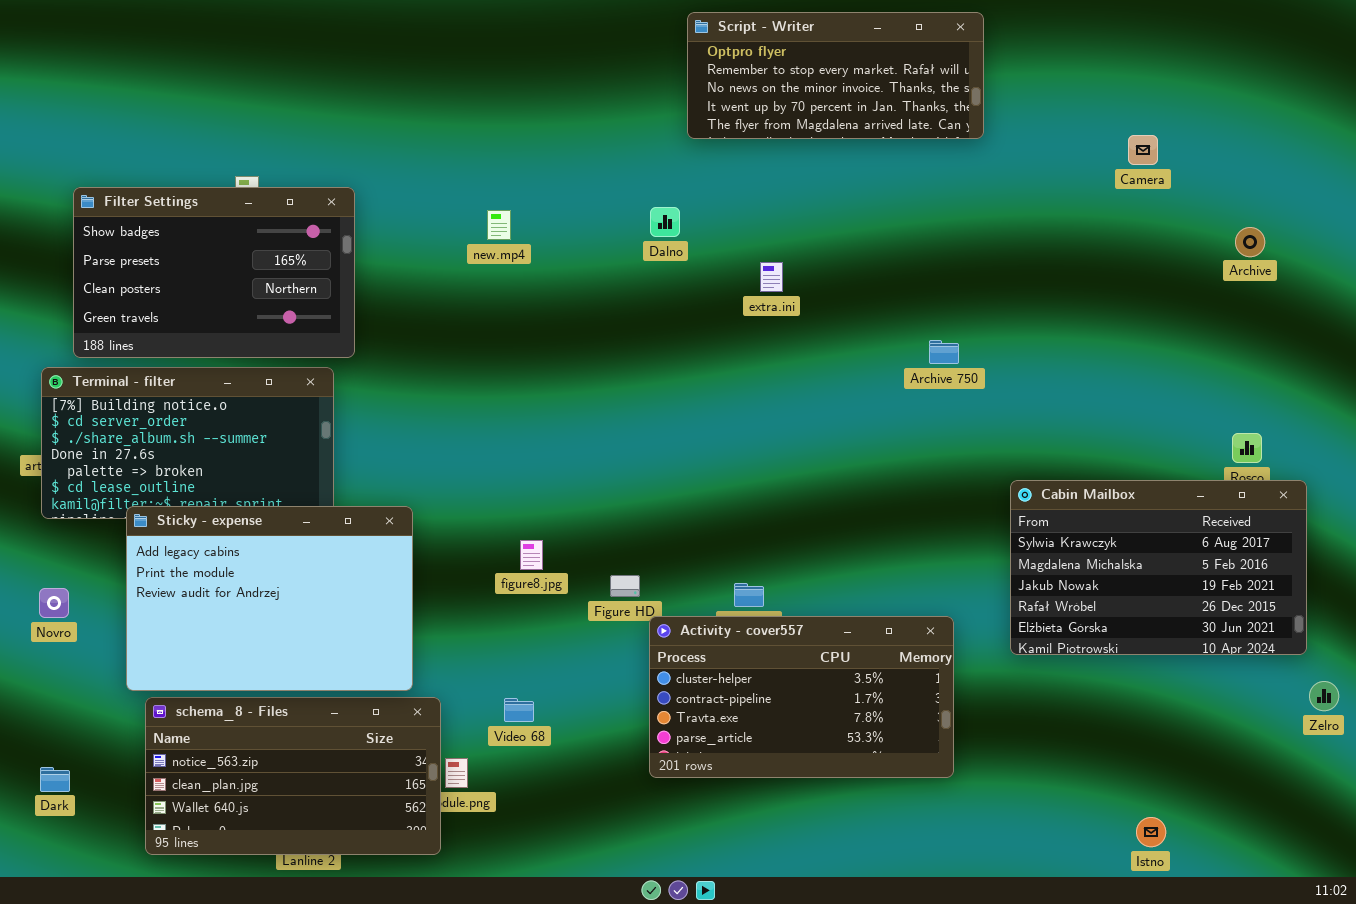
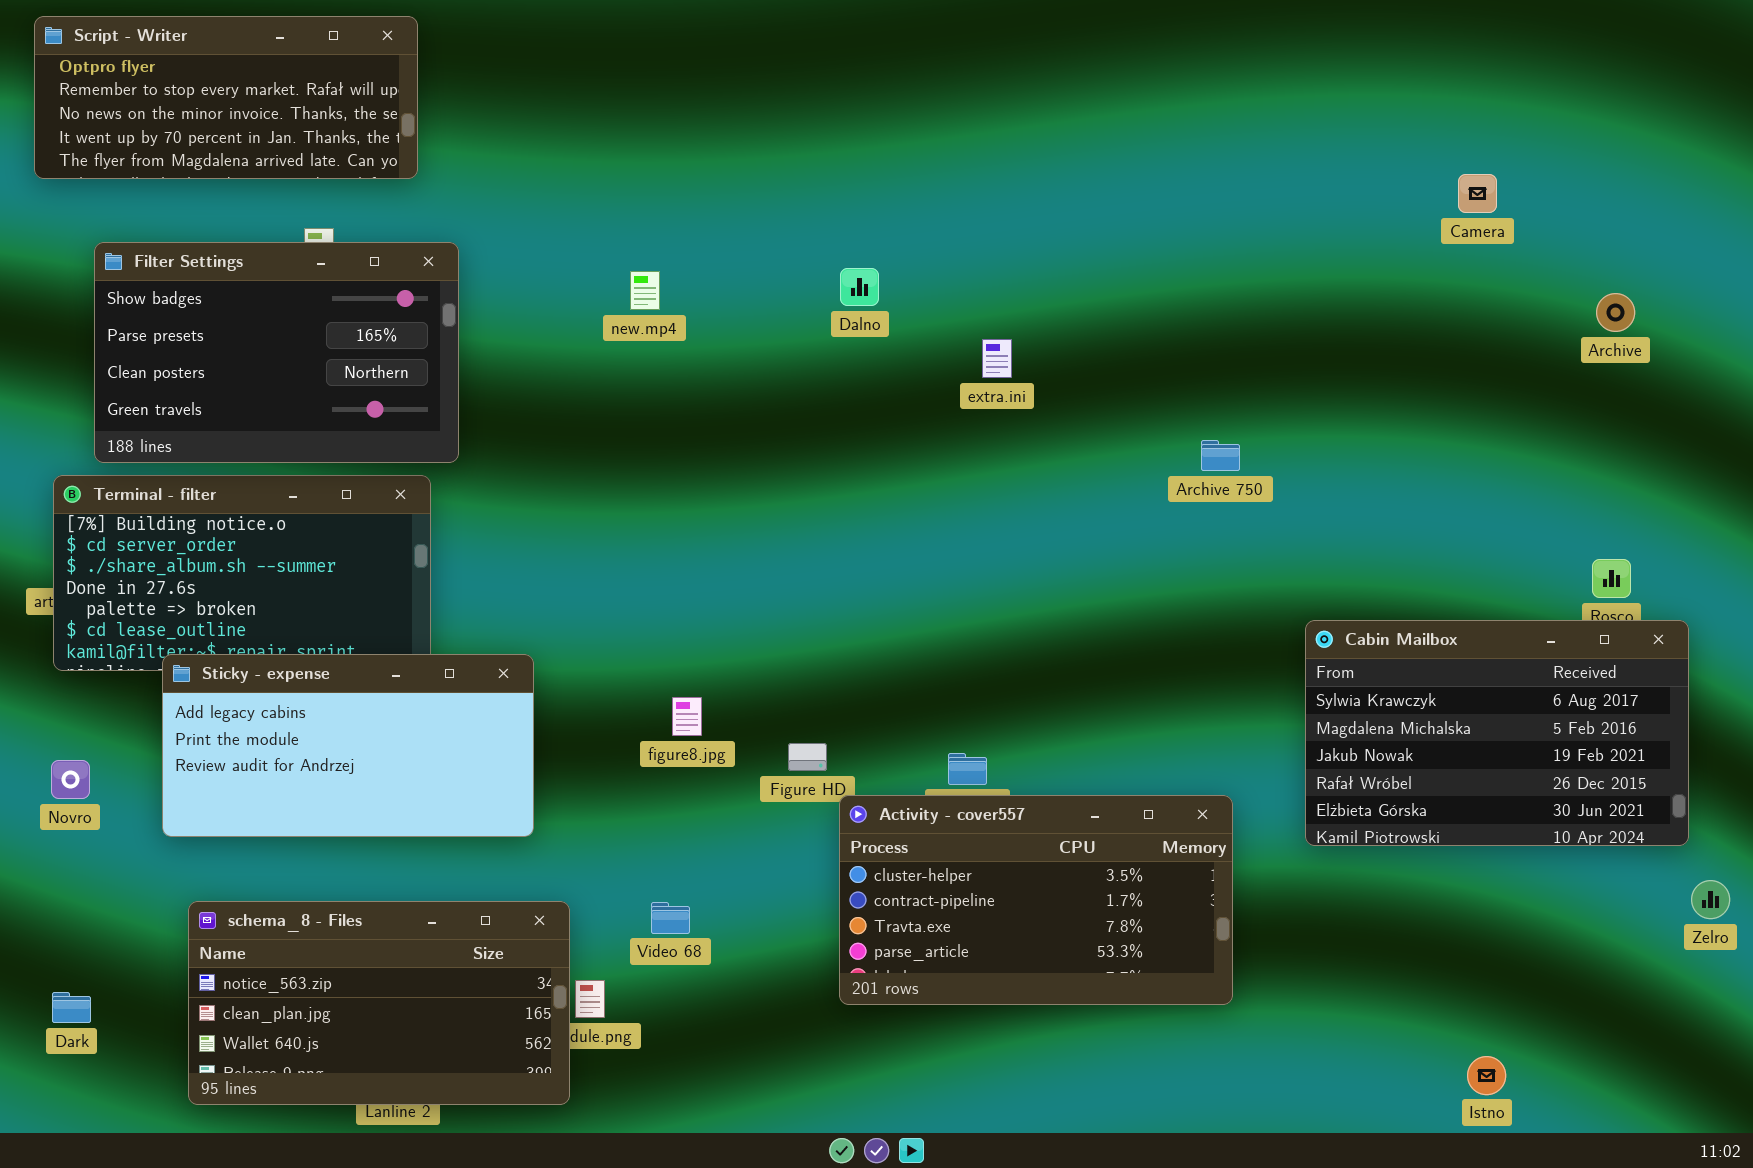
Script - Writer: [687,12,984,139] -> [34,16,418,179], moved
Sticky - expense: [126,506,413,691] -> [162,654,534,837], resized

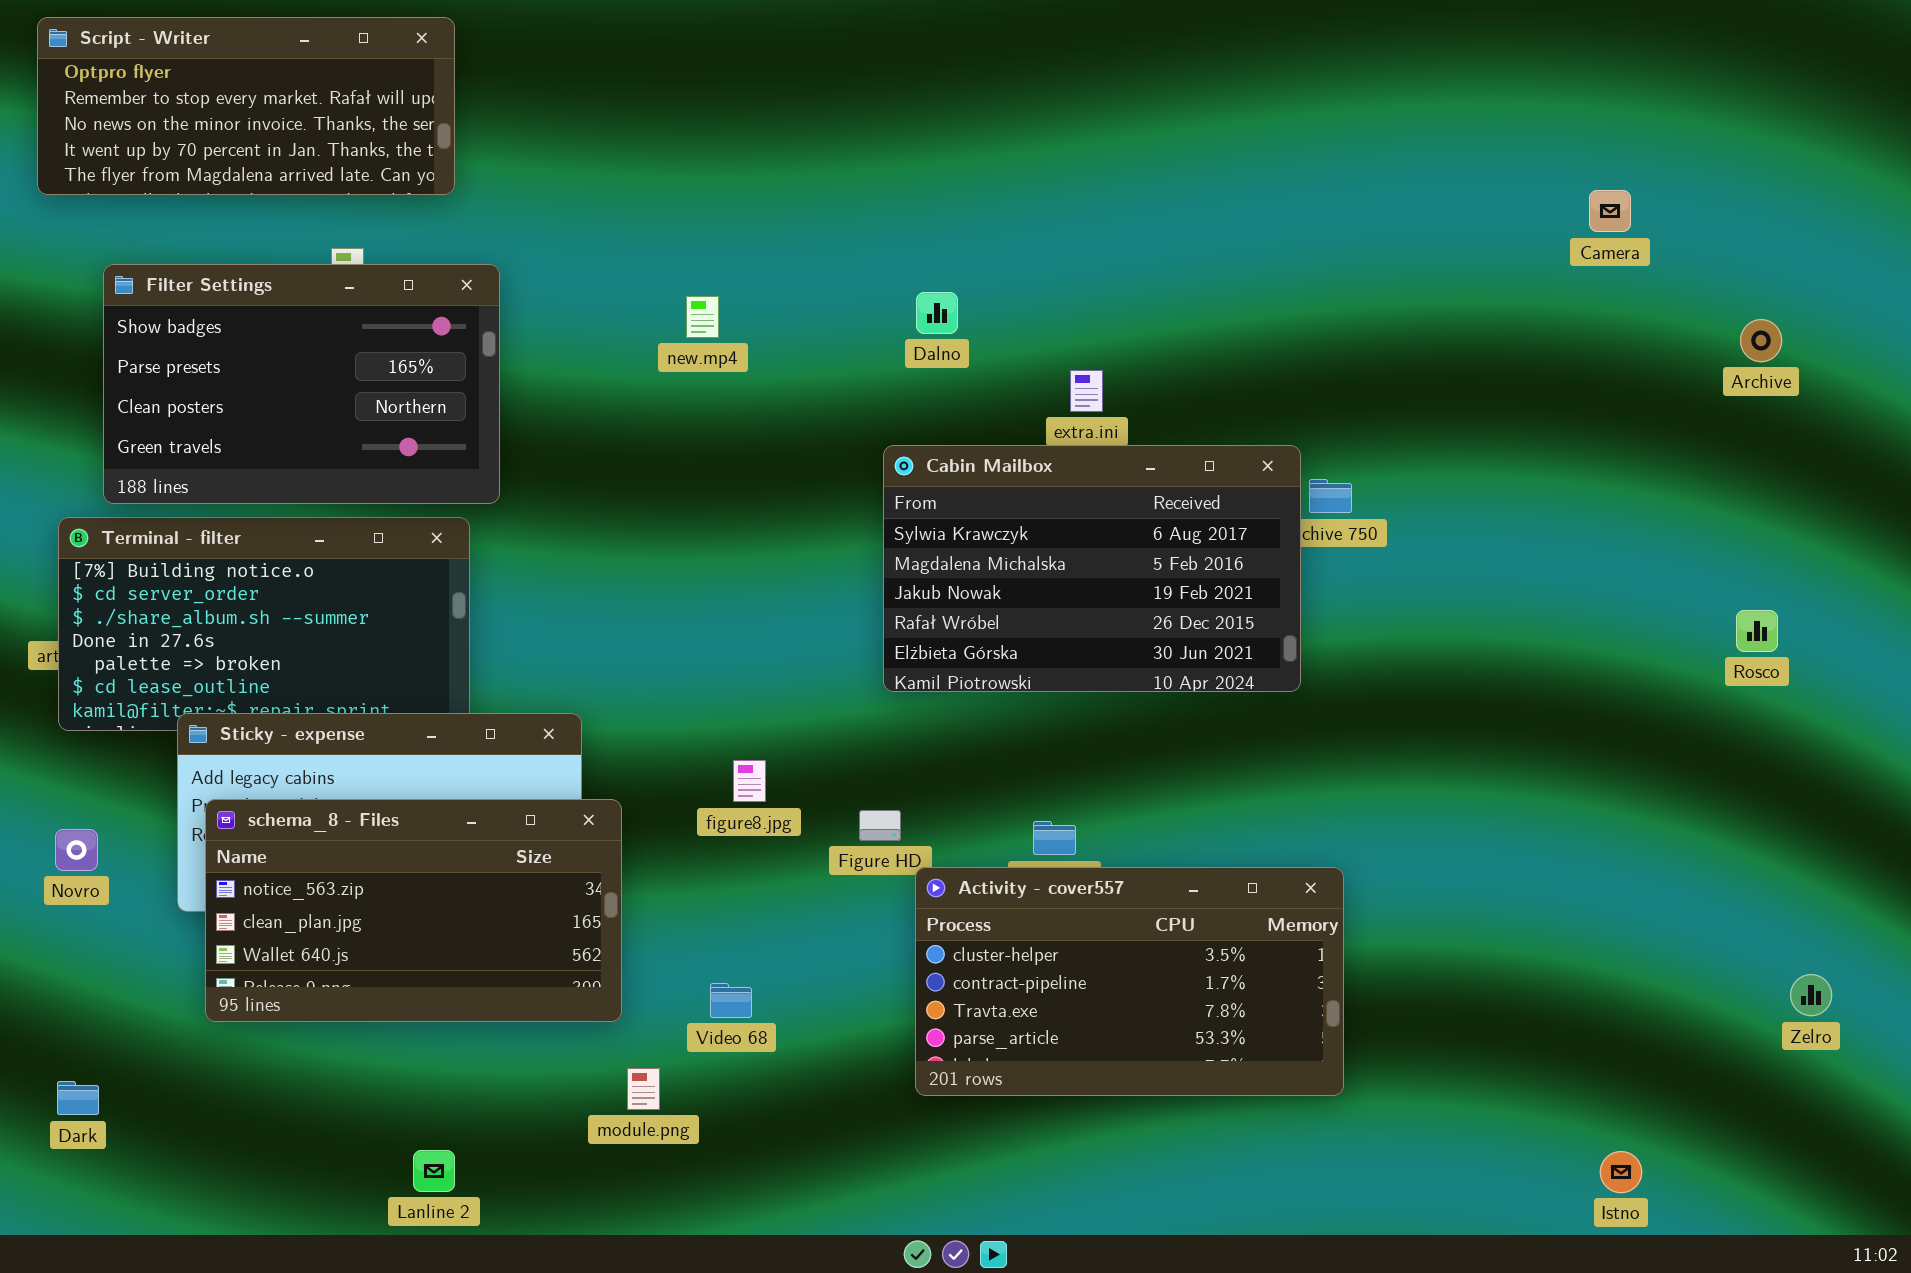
Cabin Mailbox: [1305,620,1689,846] -> [883,445,1301,692], moved
Zelro: [1691,880,1730,919] -> [1790,974,1832,1016], moved
schema_8 - Files: [188,901,570,1105] -> [205,799,622,1022], moved

